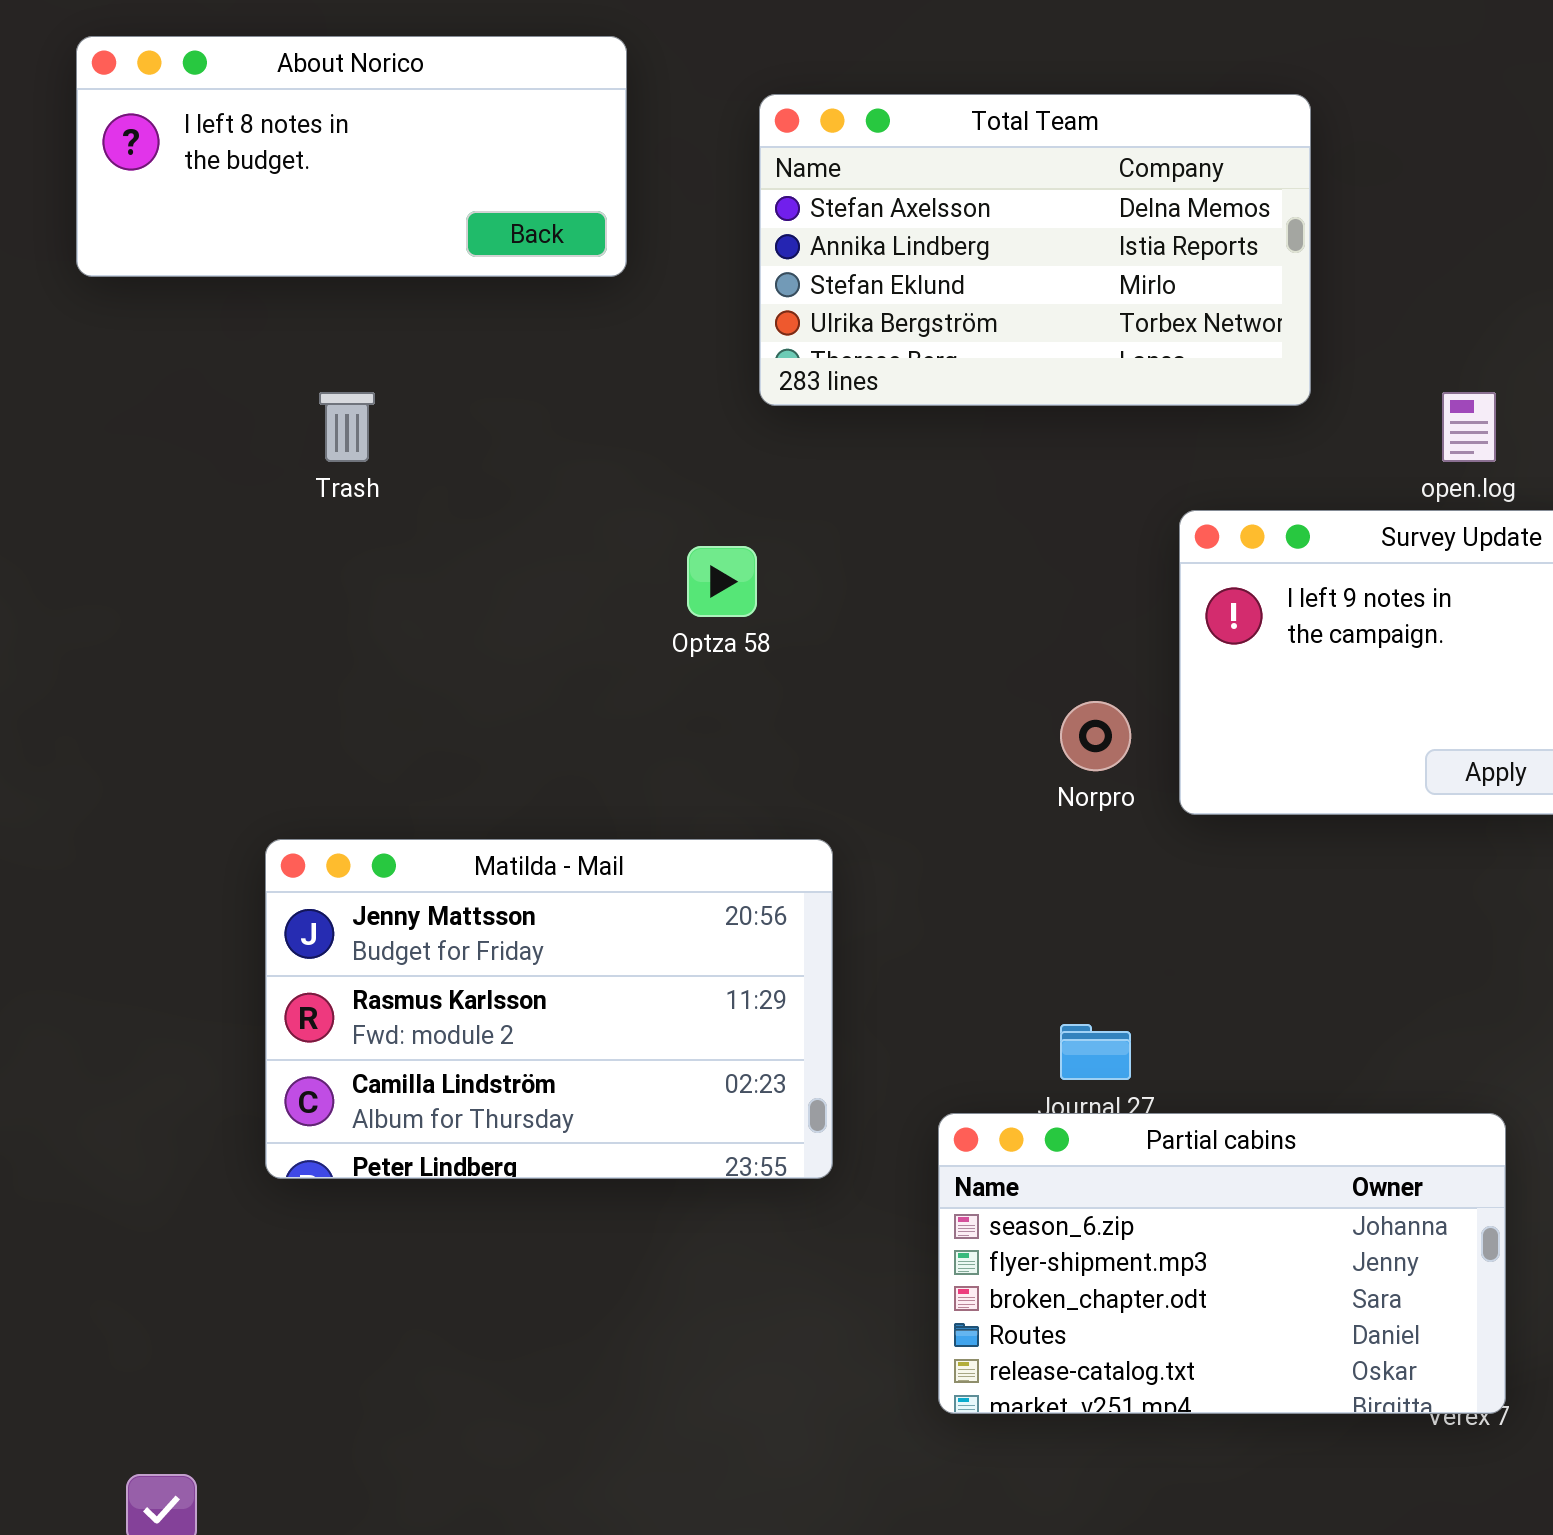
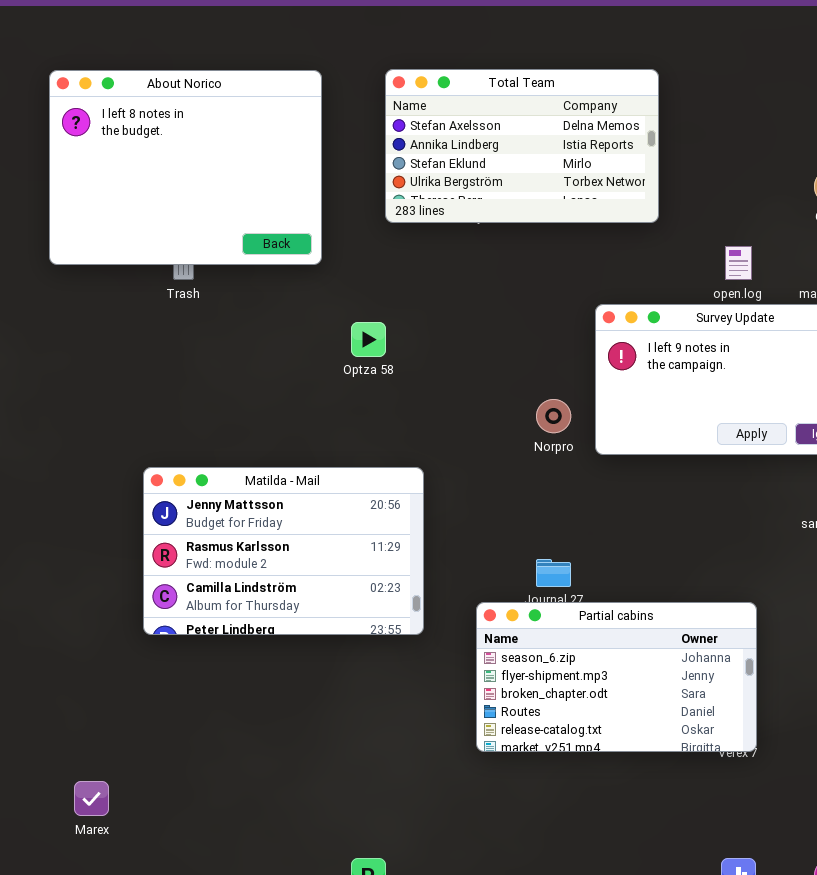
About Norico: [76,36,627,277] -> [49,70,322,265], resized
Total Team: [759,94,1311,406] -> [385,69,659,223], moved

